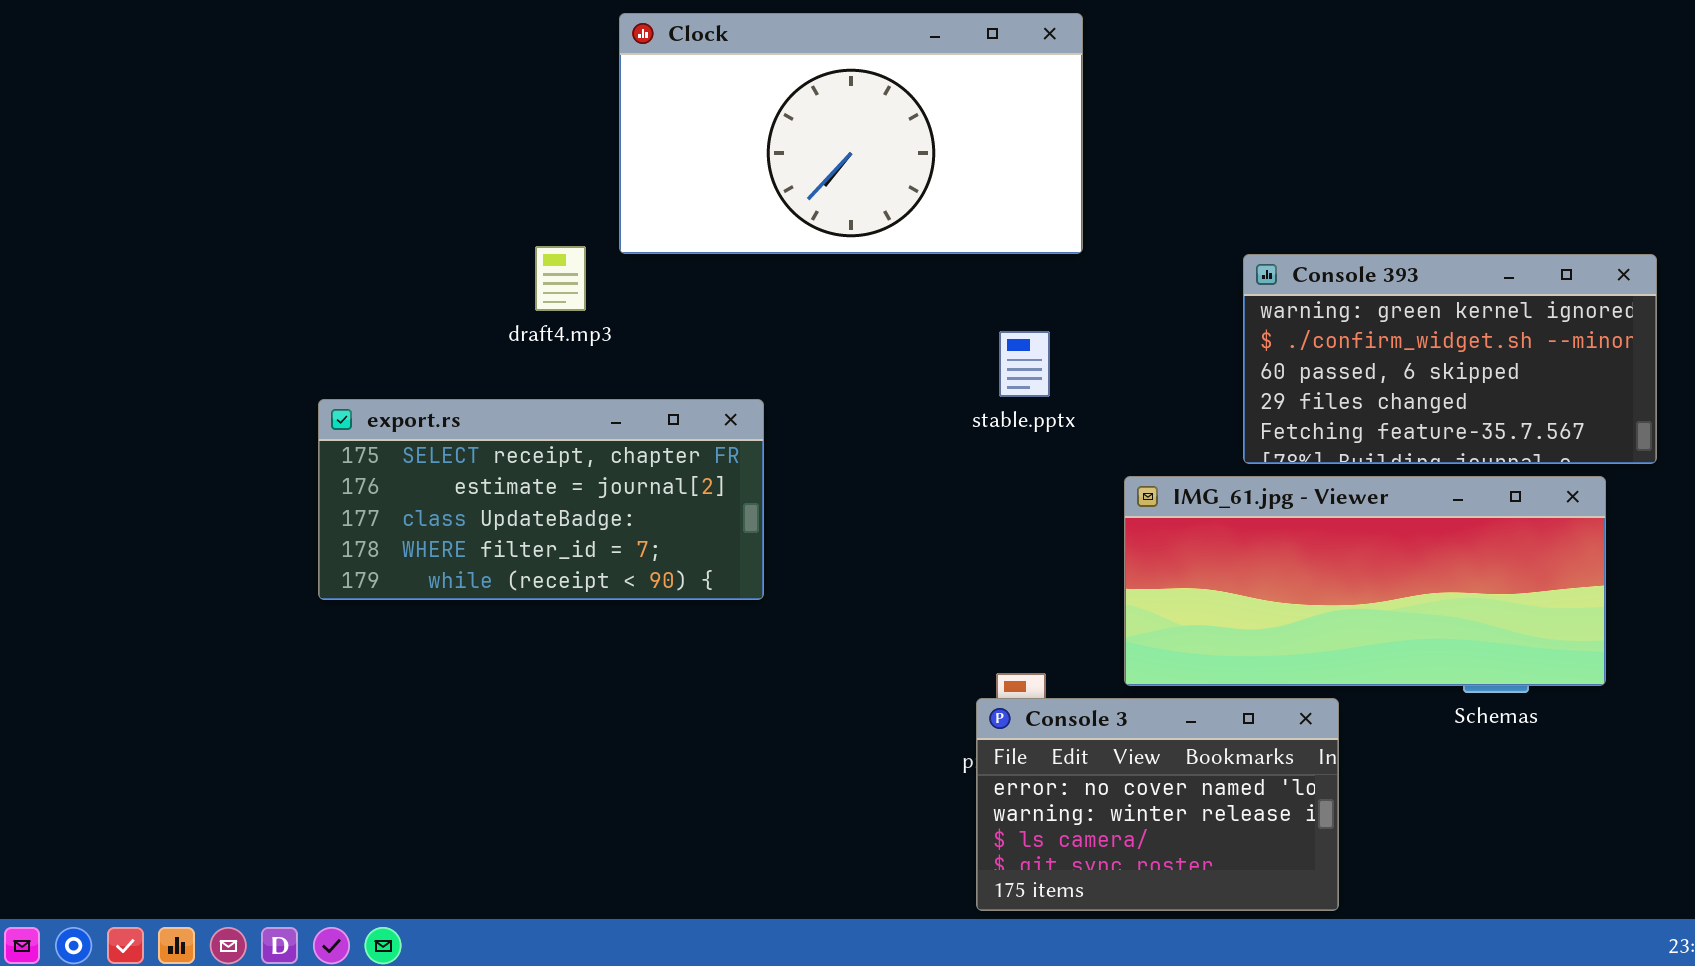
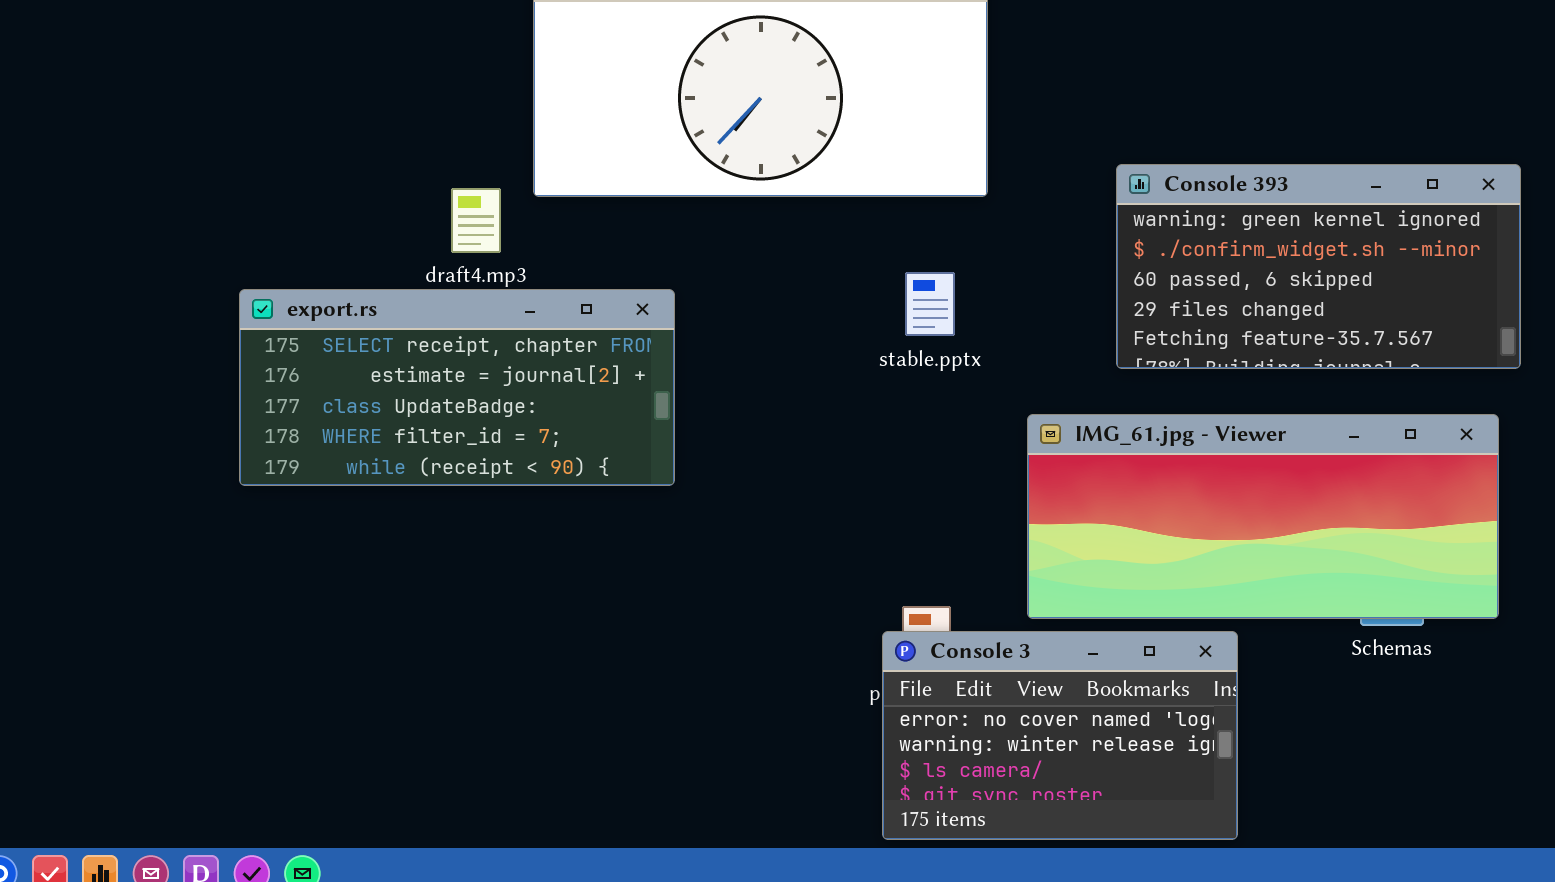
Console 393: [1243,254,1657,464] -> [1116,164,1521,369], moved
export.rs: [318,399,764,600] -> [239,289,675,486], moved

